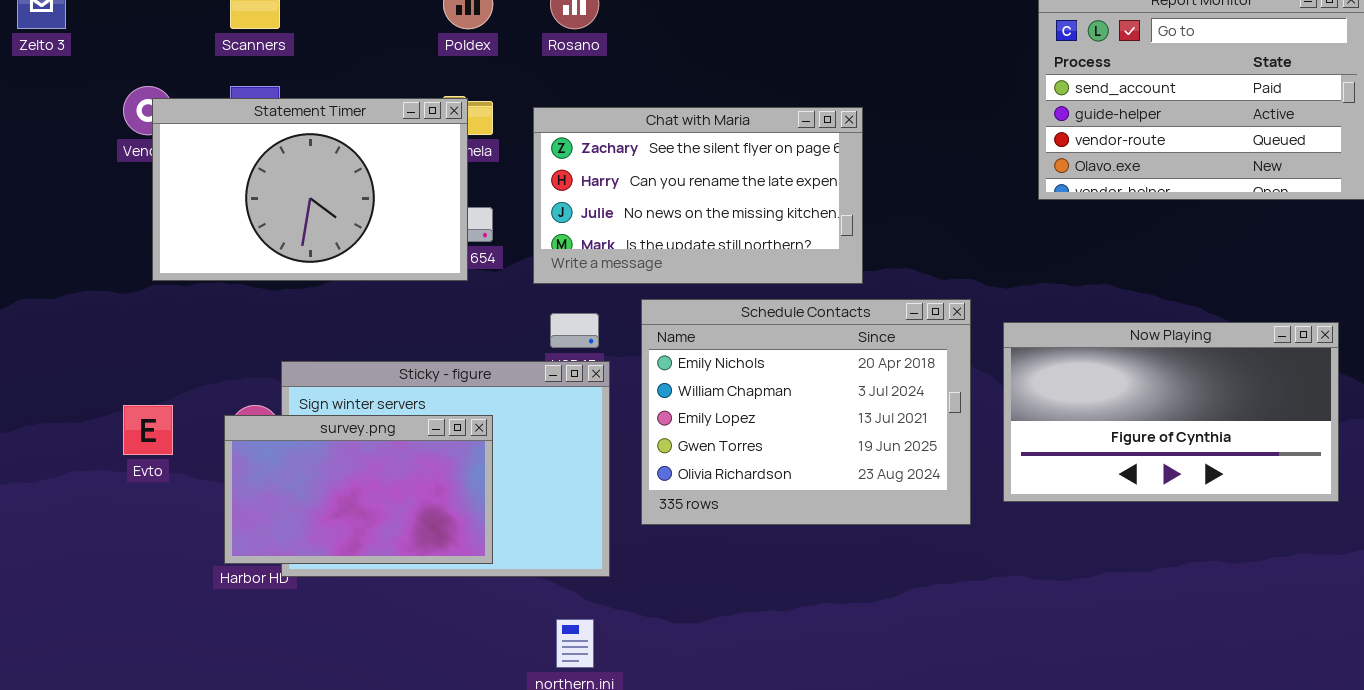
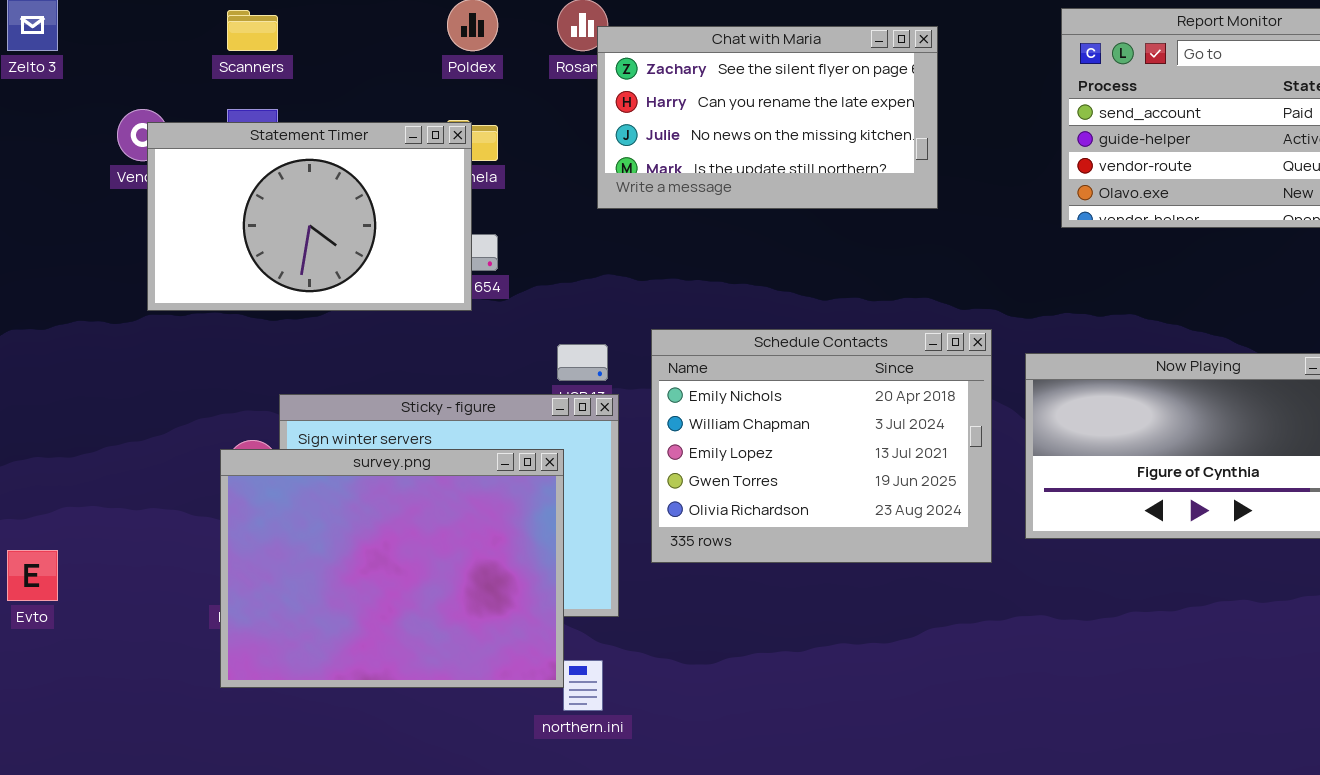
Chat with Maria: [533,107,863,284] -> [597,26,938,209], moved
Evto: [123,405,173,455] -> [7,550,58,601], moved
survey.png: [224,415,493,564] -> [220,449,564,688], resized

